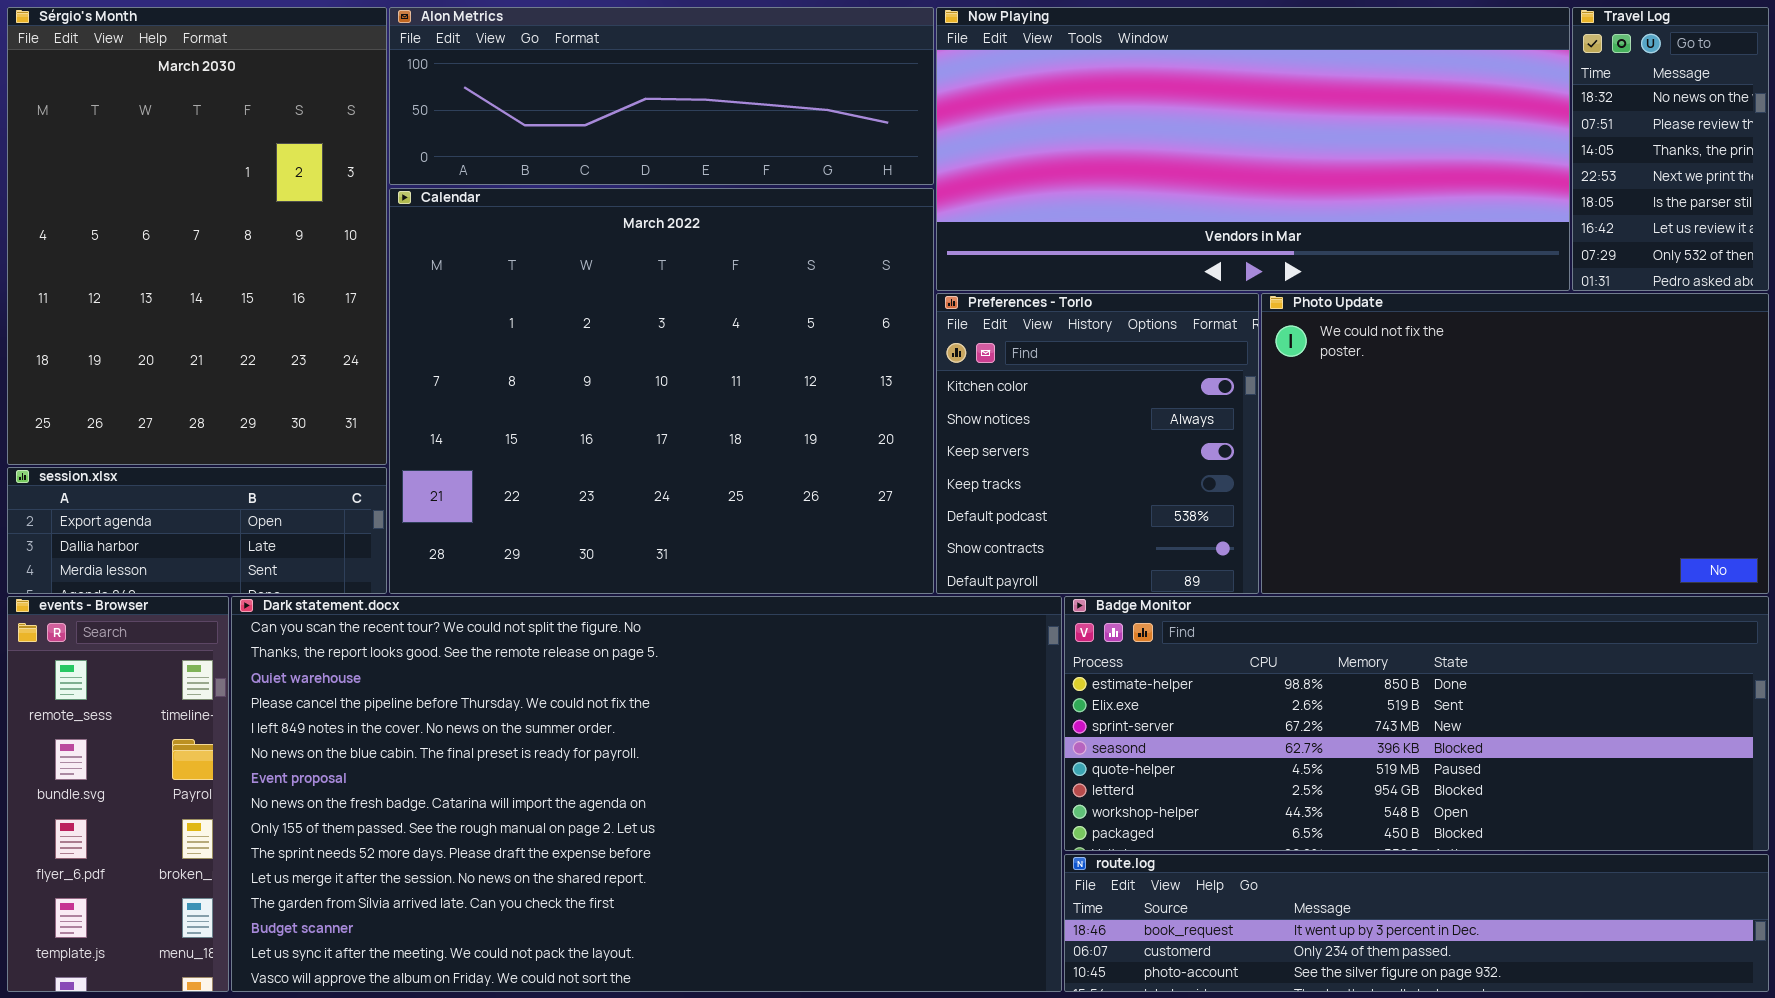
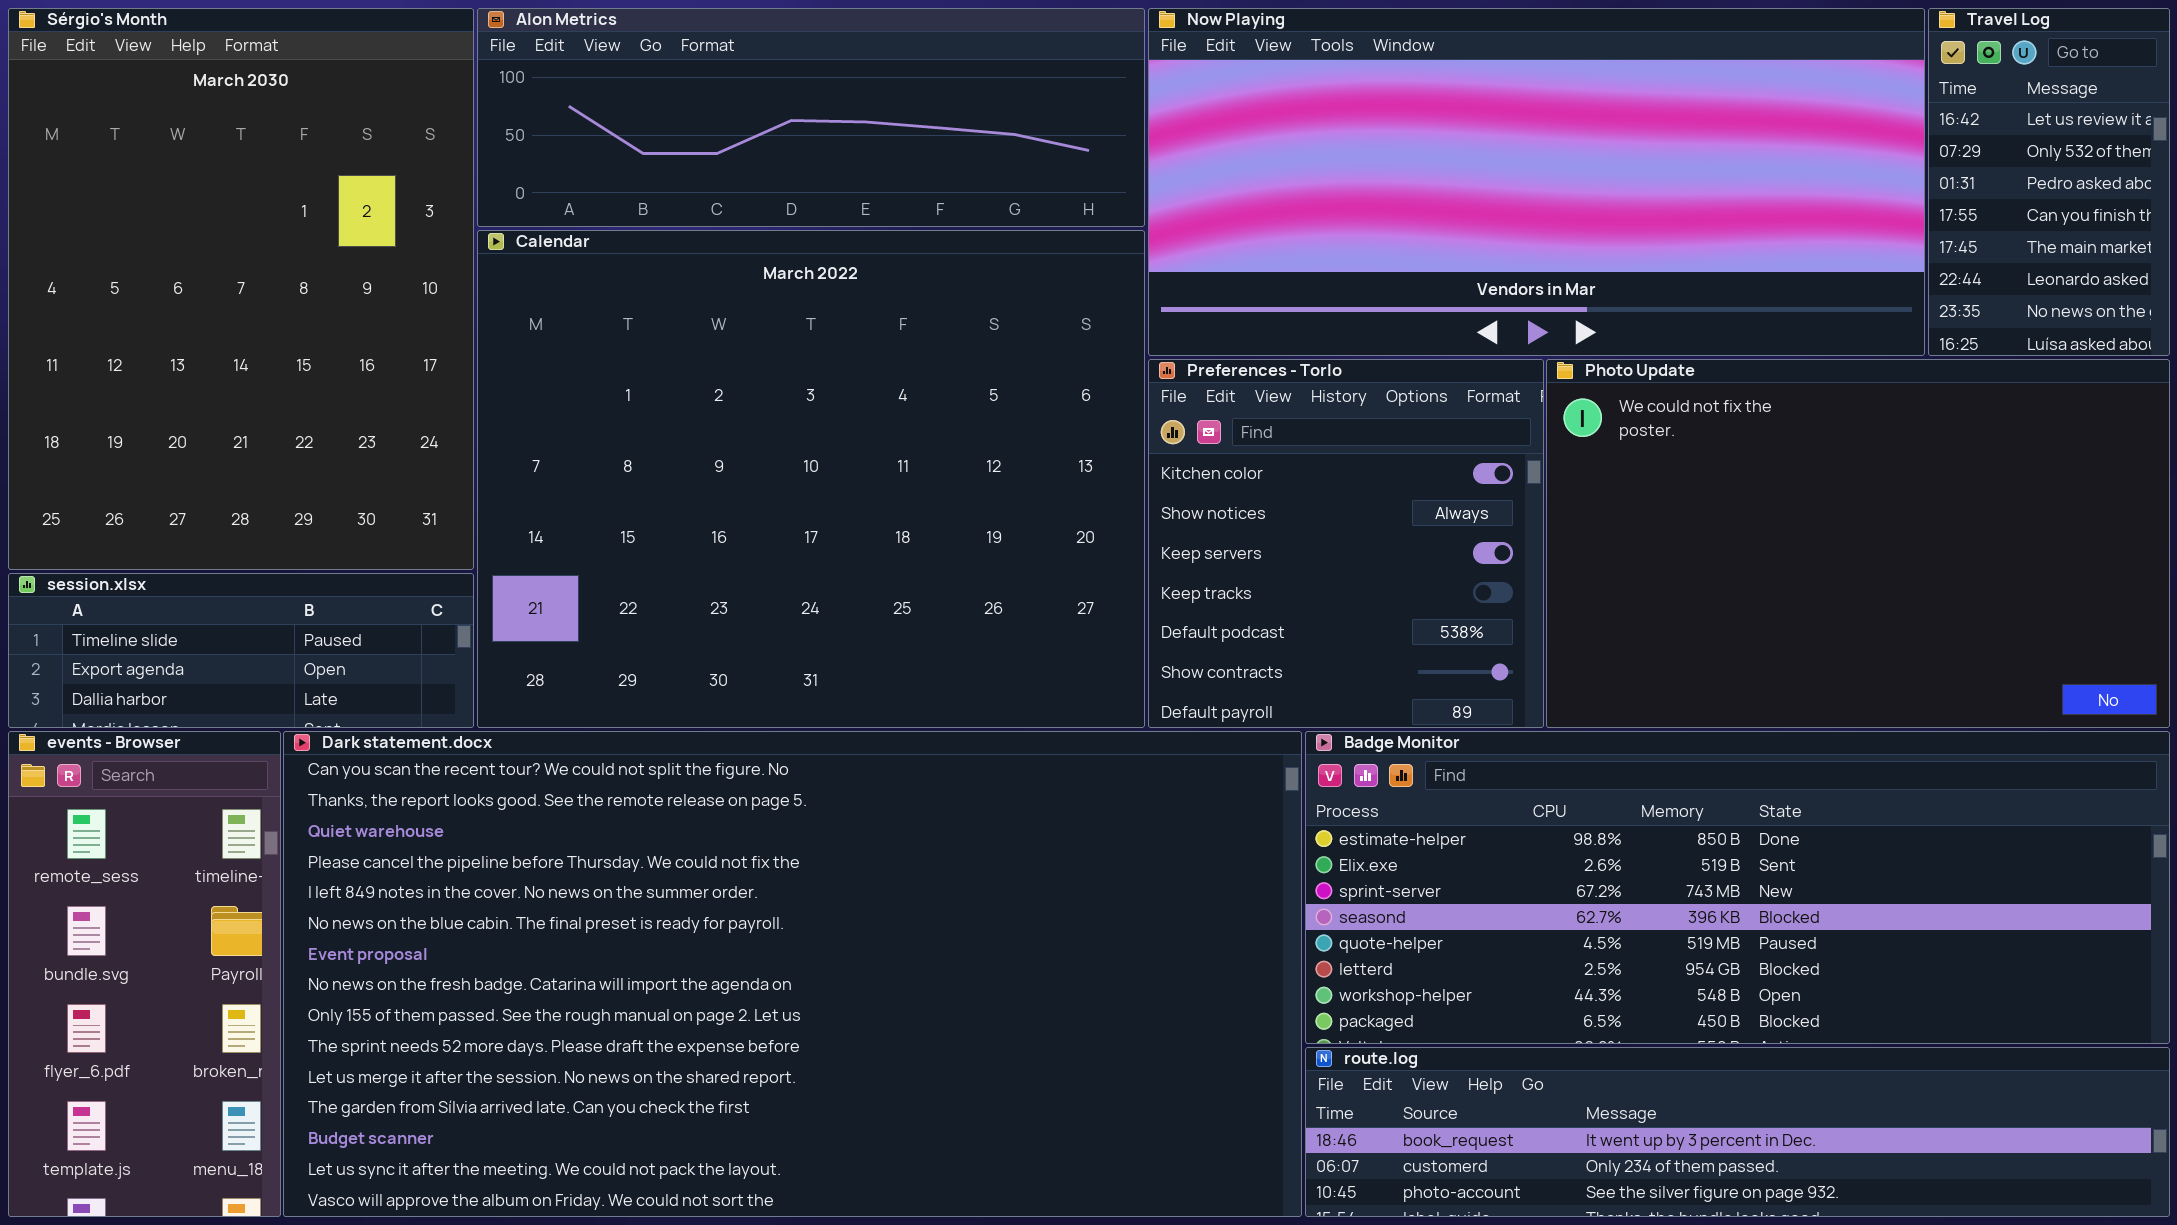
Travel Log: [1572,7,1769,291] -> [1928,8,2170,356], scrolled down 5 rows
session.xlsx: [7,467,387,594] -> [8,573,474,728], scrolled up 1 row

